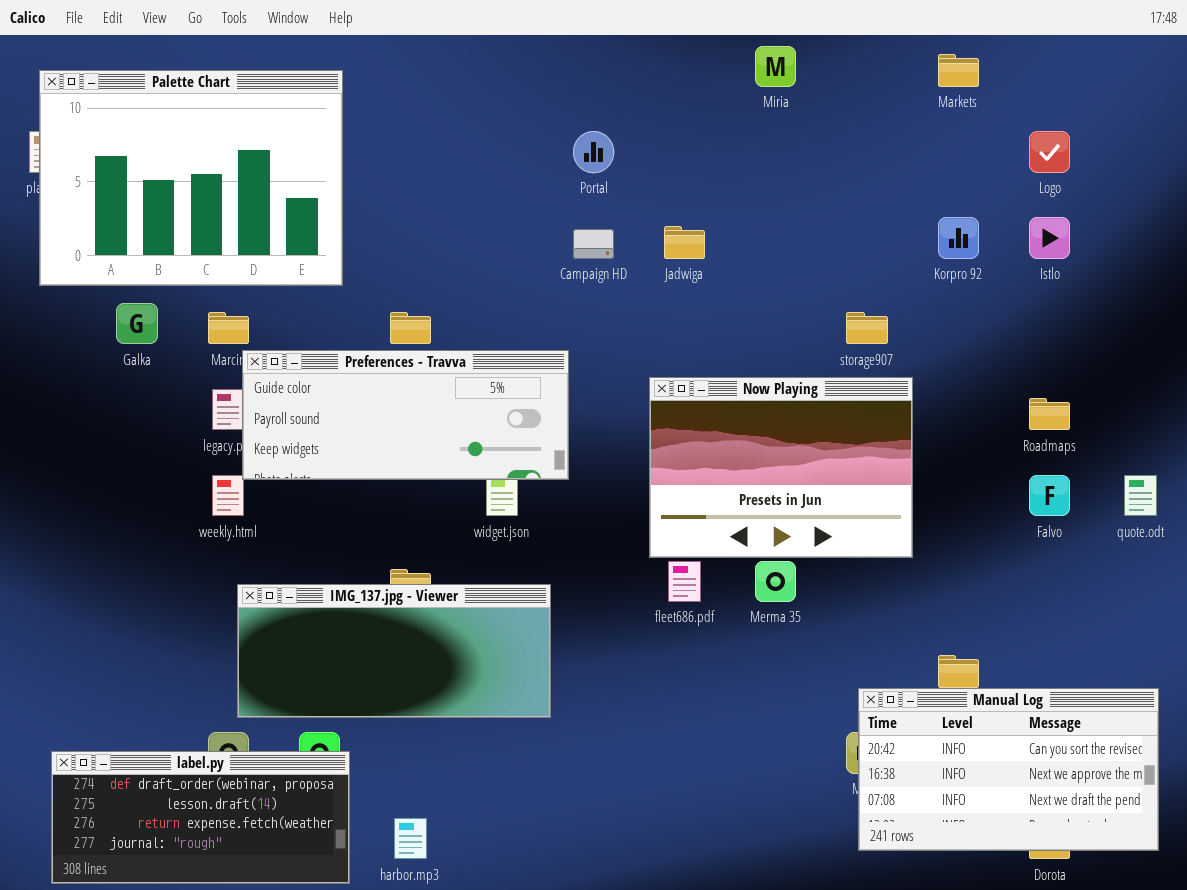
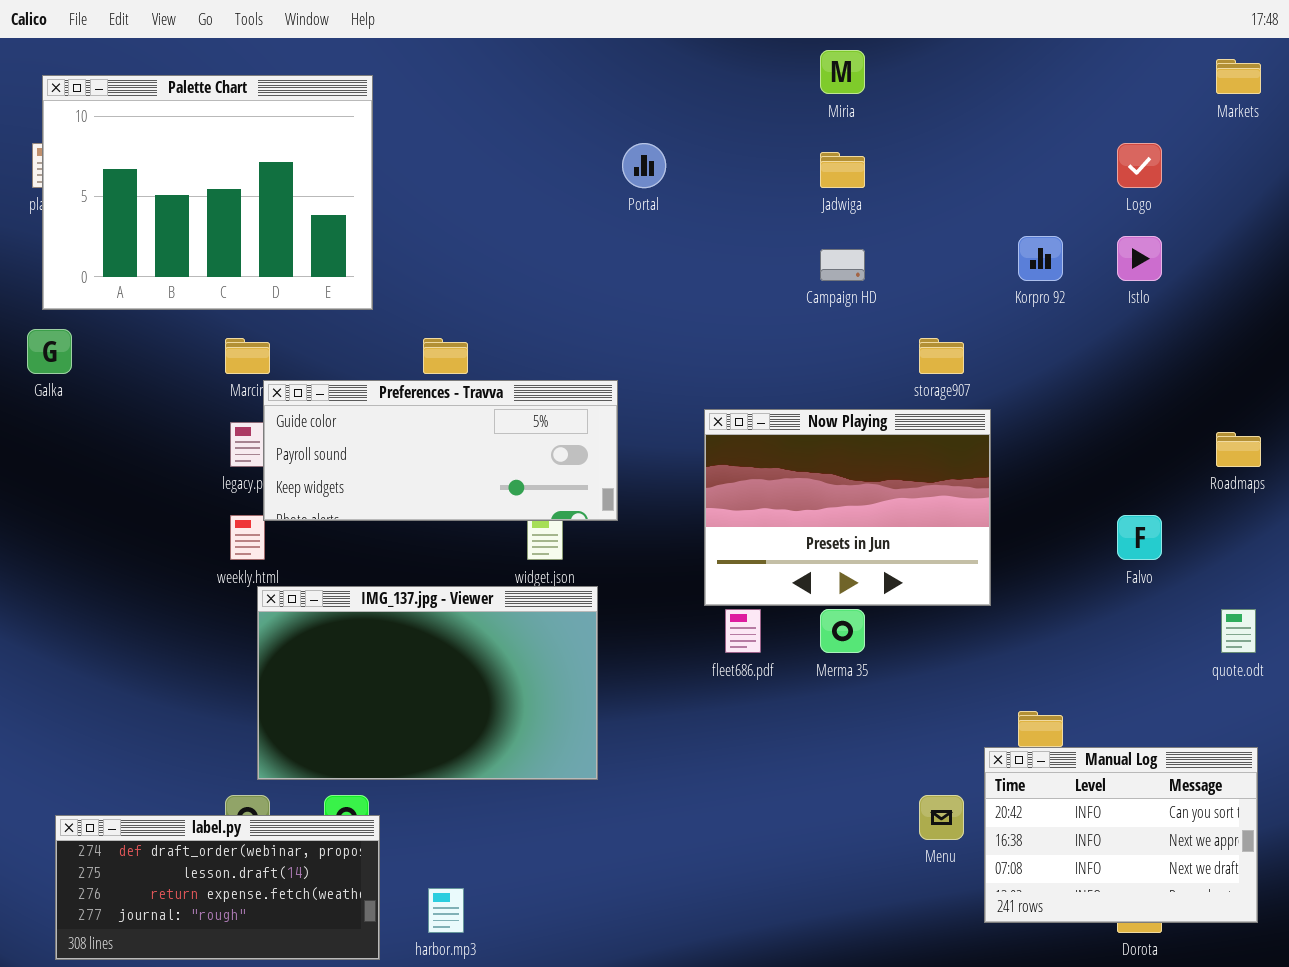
Markets: [938,54,979,87] -> [1216,59,1261,94], moved
Jadwiga: [664,226,705,259] -> [820,152,865,188], moved
Campaign HD: [573,229,614,259] -> [820,249,865,281], moved
Galka: [116,303,158,344] -> [27,329,72,374], moved
Roadmaps: [1029,398,1070,430] -> [1216,432,1261,467], moved
quote.odt: [1124,475,1157,516] -> [1221,609,1256,653], moved
IMG_137.jpg - Viewer: [237,584,551,718] -> [257,586,598,780], resized
Manual Log: [858,688,1159,851] -> [984,747,1258,923], resized

